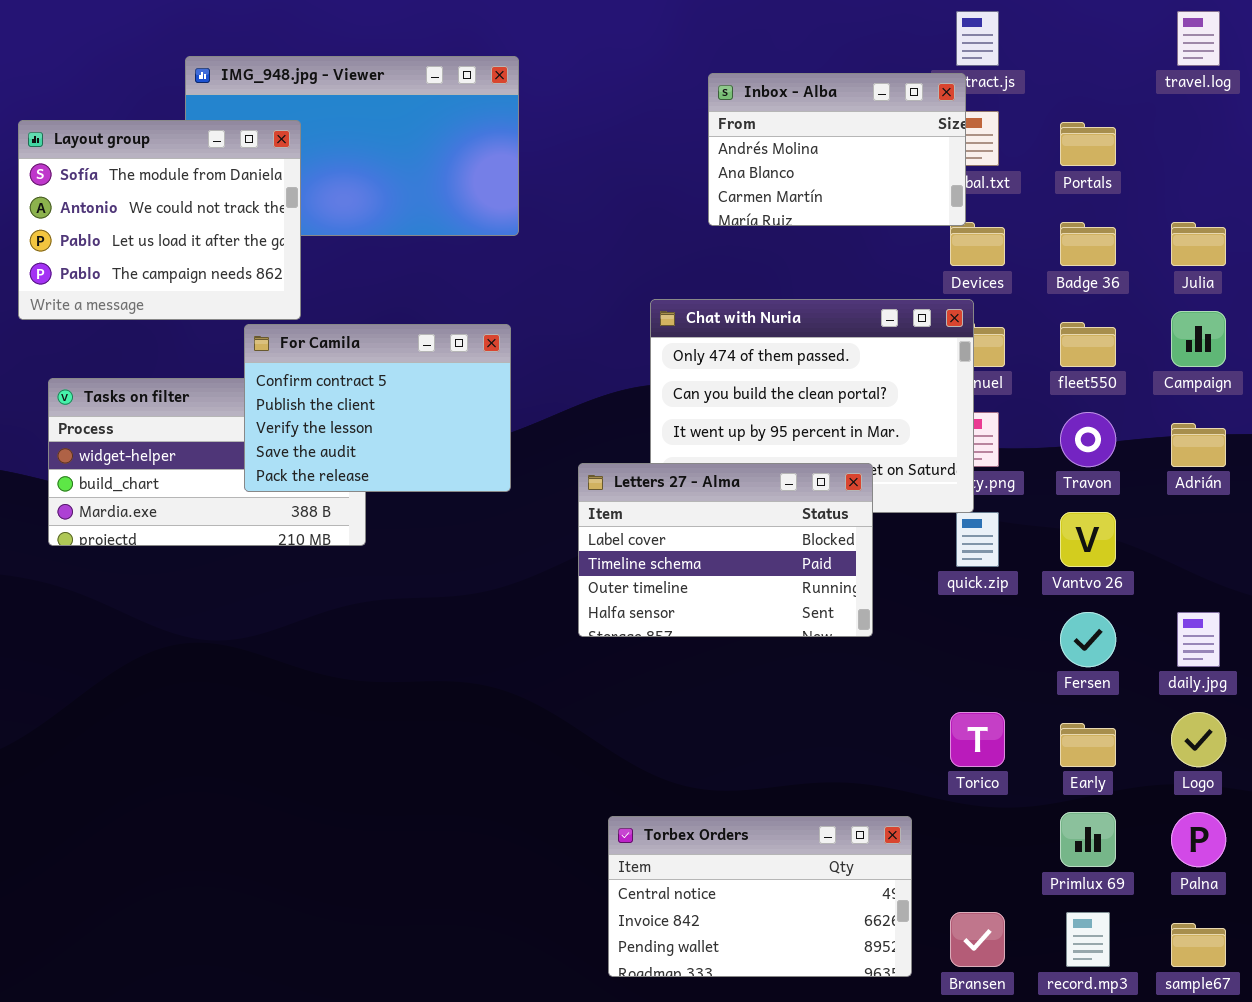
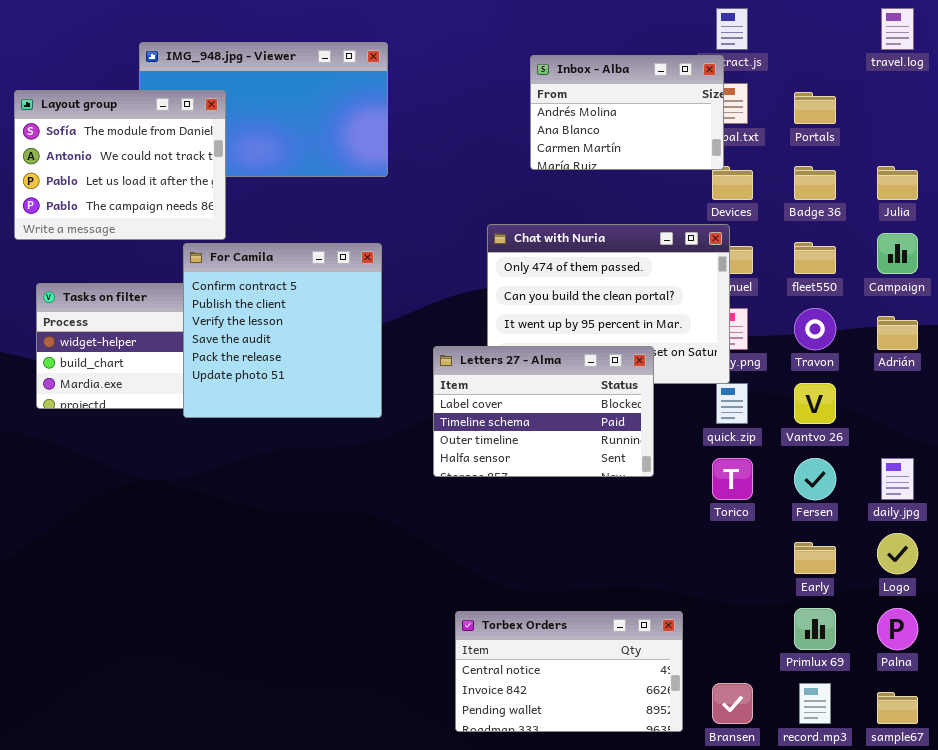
For Camila: [244,324,511,492] -> [183,243,382,418], resized
Torico: [950,712,1005,767] -> [712,458,753,500], moved

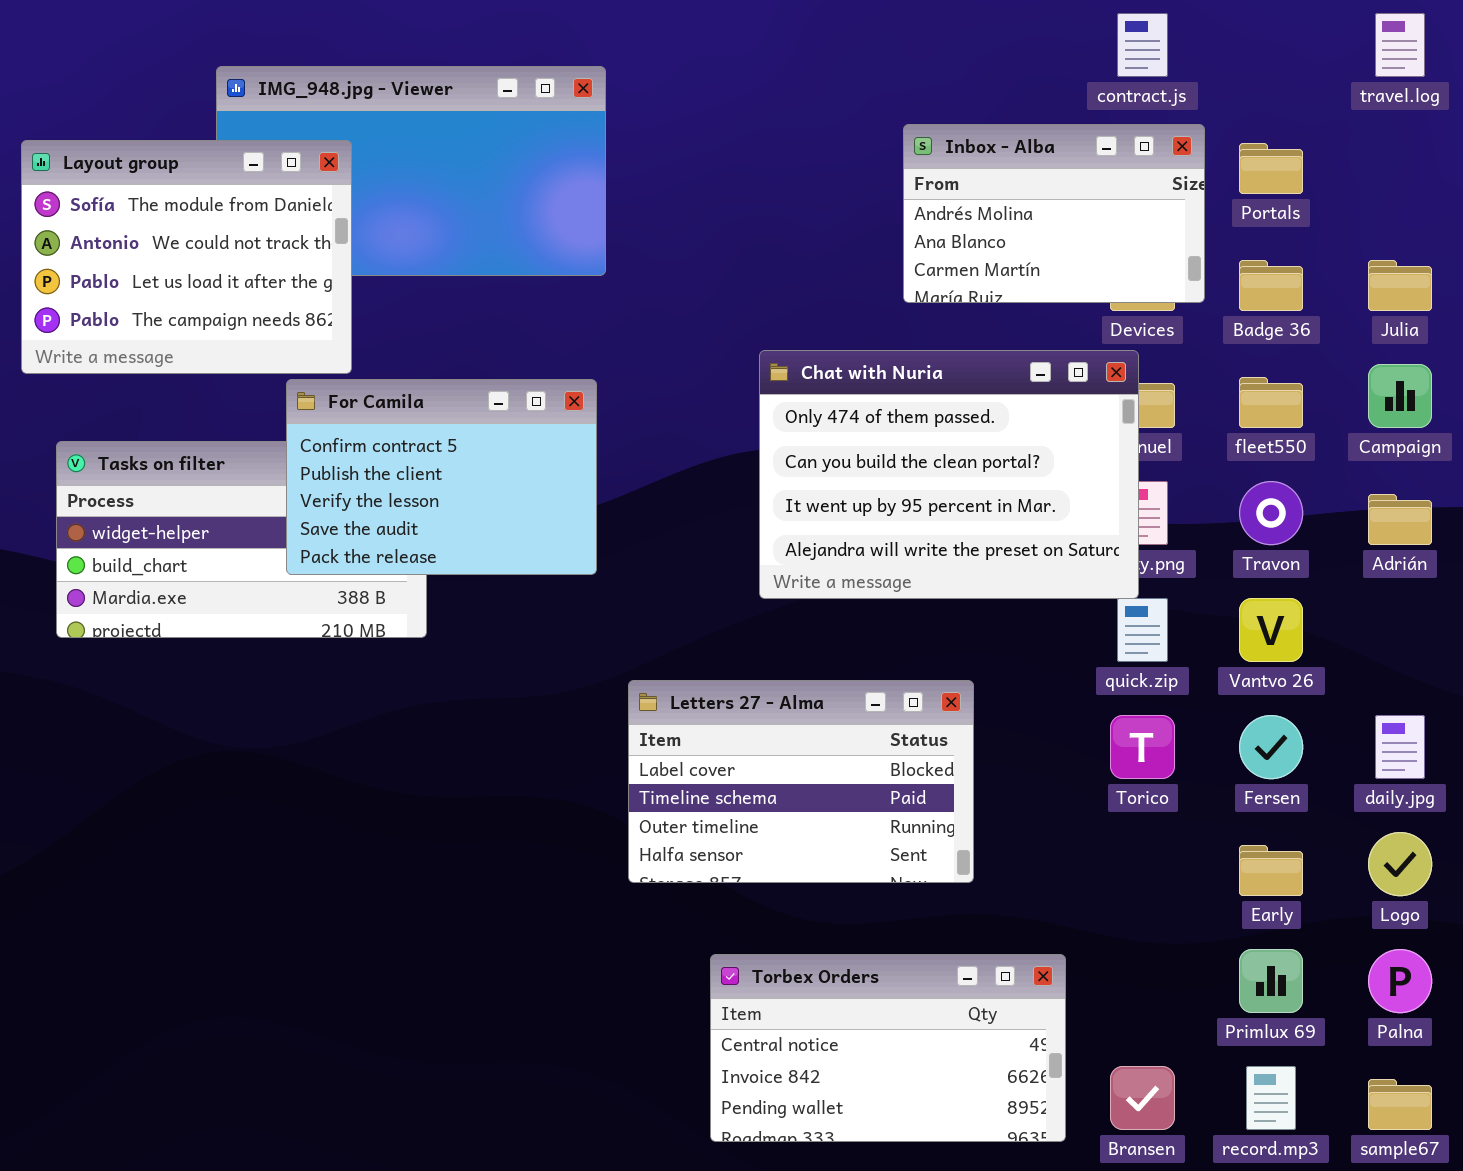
Inbox - Alba: [530,55,724,170] -> [903,124,1205,303], moved
For Camila: [183,243,382,418] -> [286,379,597,575], resized
Letters 27 - Alma: [433,346,654,477] -> [628,680,974,883], moved

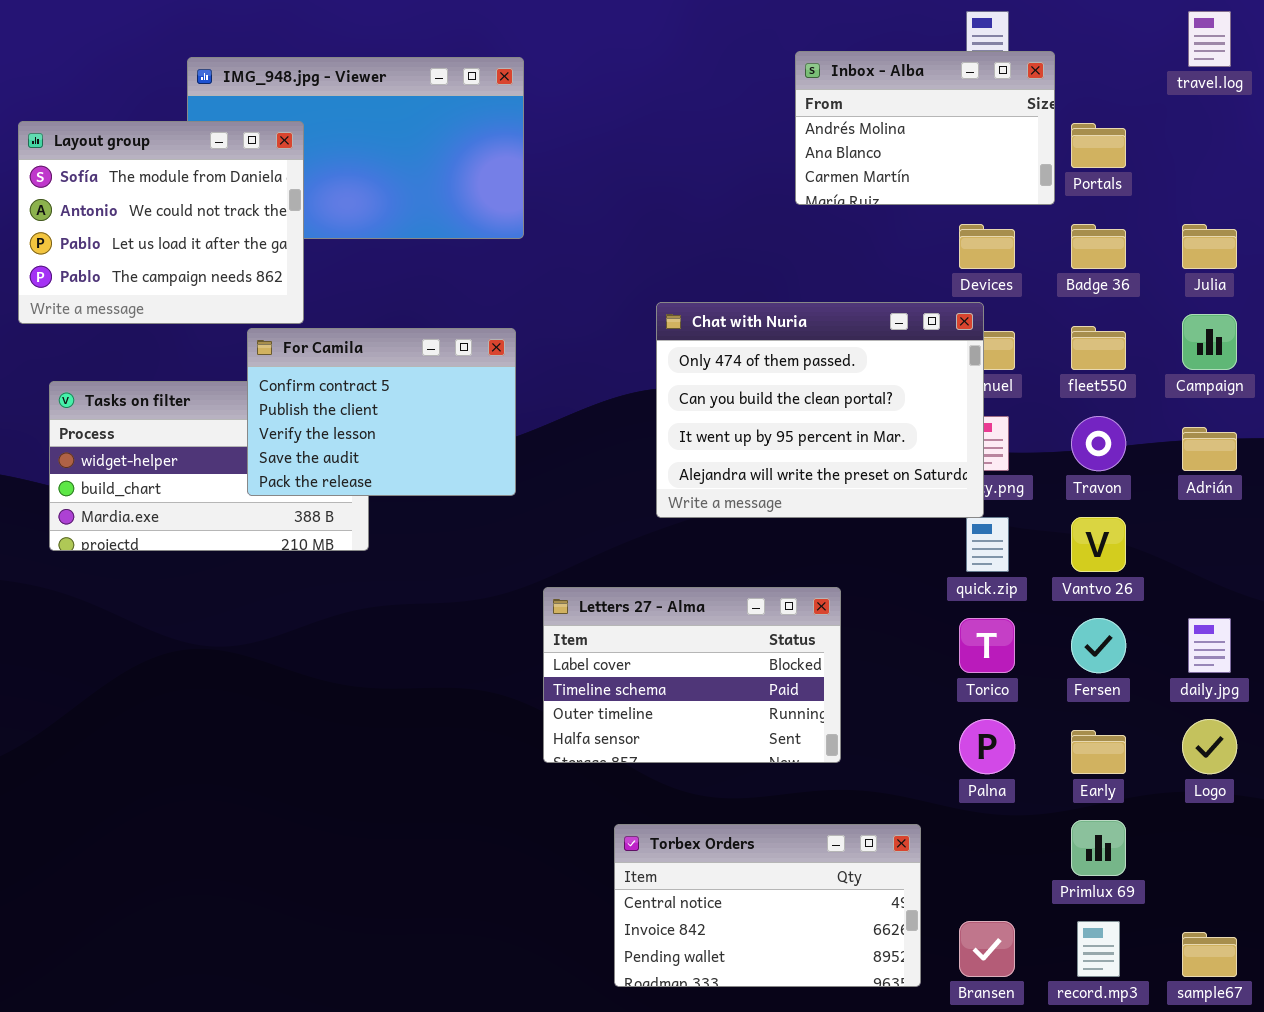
Inbox - Alba: [903,124,1205,303] -> [795,51,1055,205], moved
Palna: [1368,949,1432,1013] -> [959,719,1015,774], moved

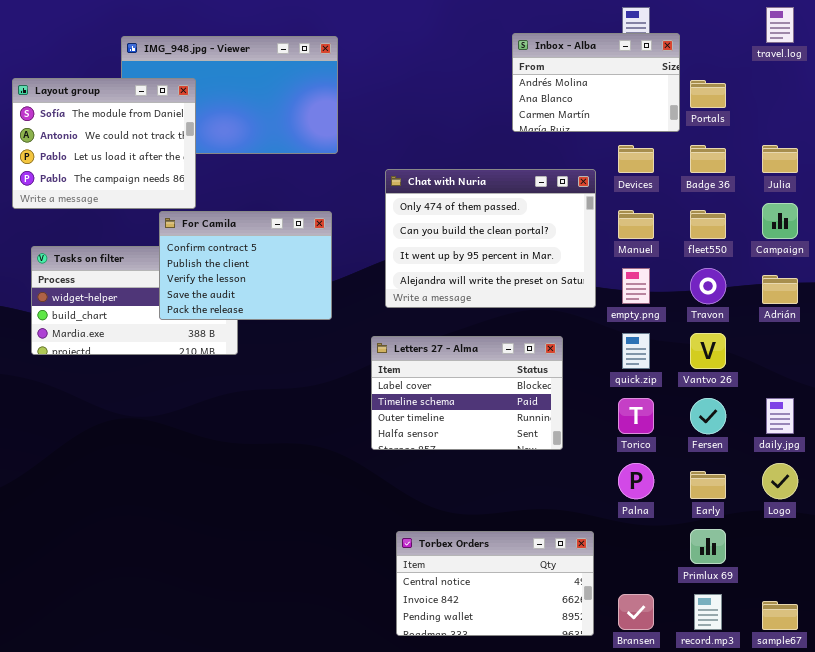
Chat with Nuria: [656,302,984,518] -> [385,169,596,308], moved
Letters 27 - Alma: [543,587,841,763] -> [371,336,563,450], moved

